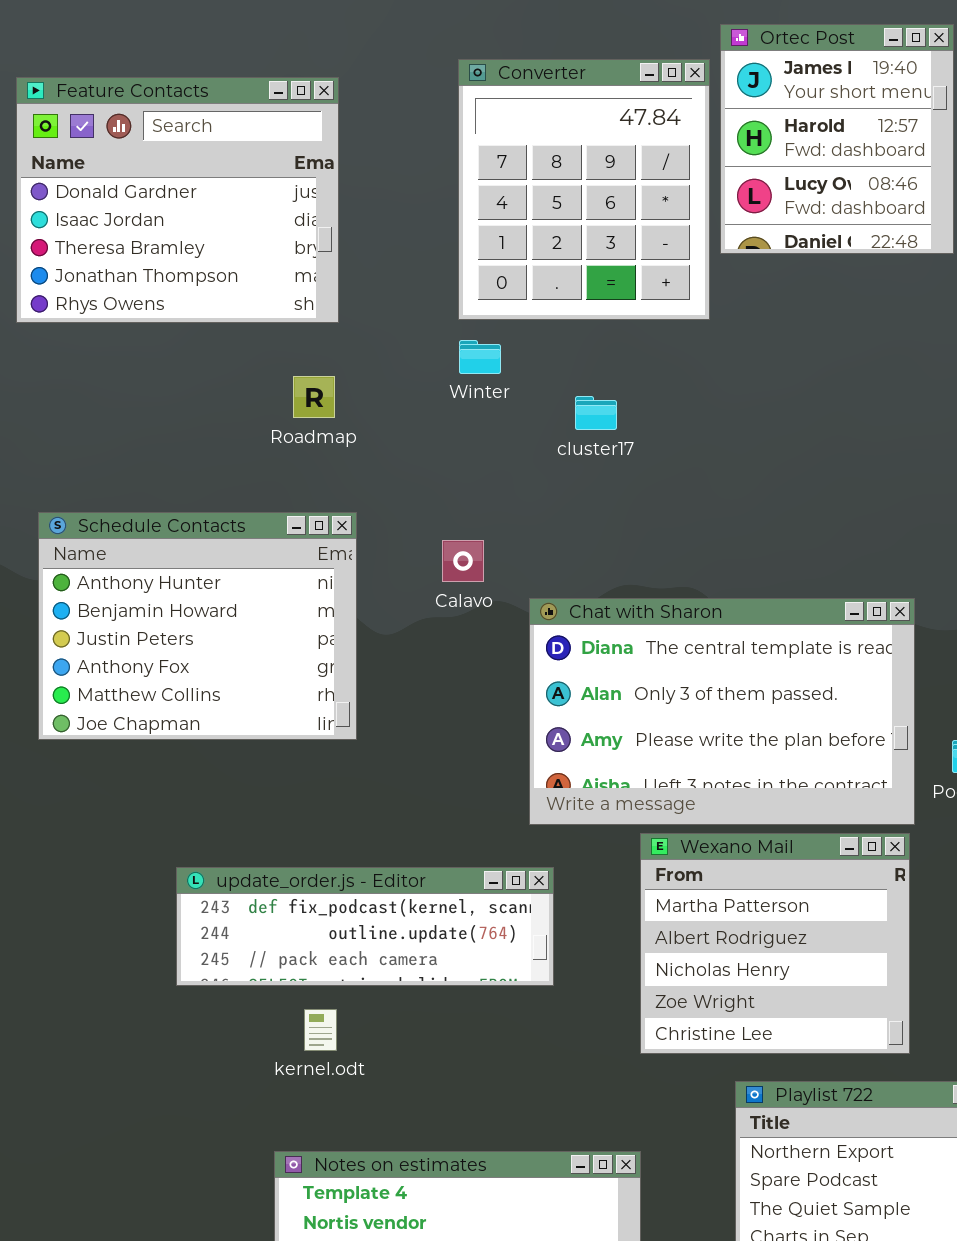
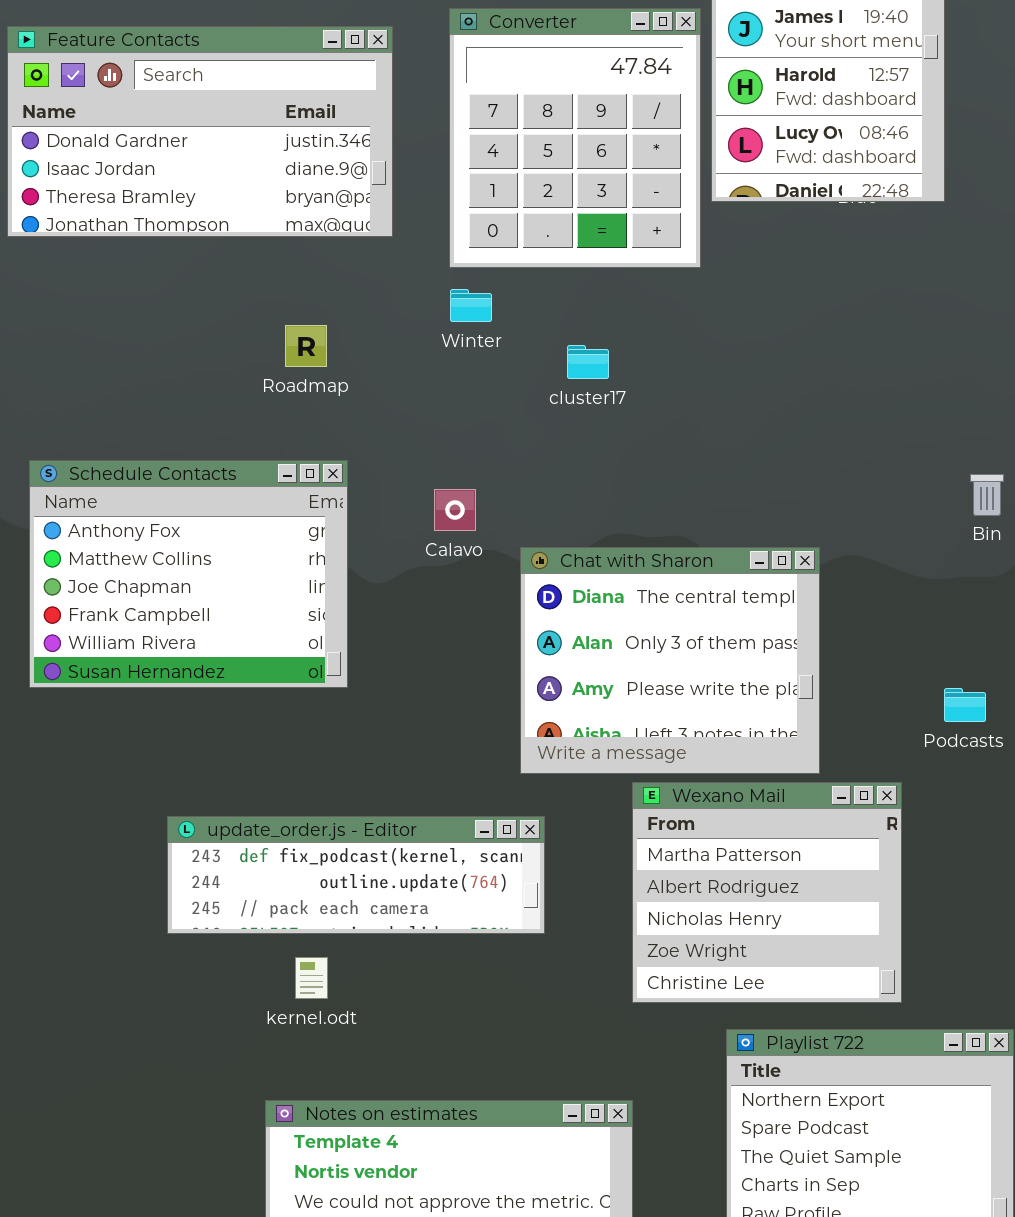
Feature Contacts: [16,77,339,323] -> [7,26,393,237], resized
Schedule Contacts: [38,512,357,740] -> [29,460,348,688], scrolled down 3 rows
Chat with Sharon: [529,598,915,825] -> [520,547,820,774], resized

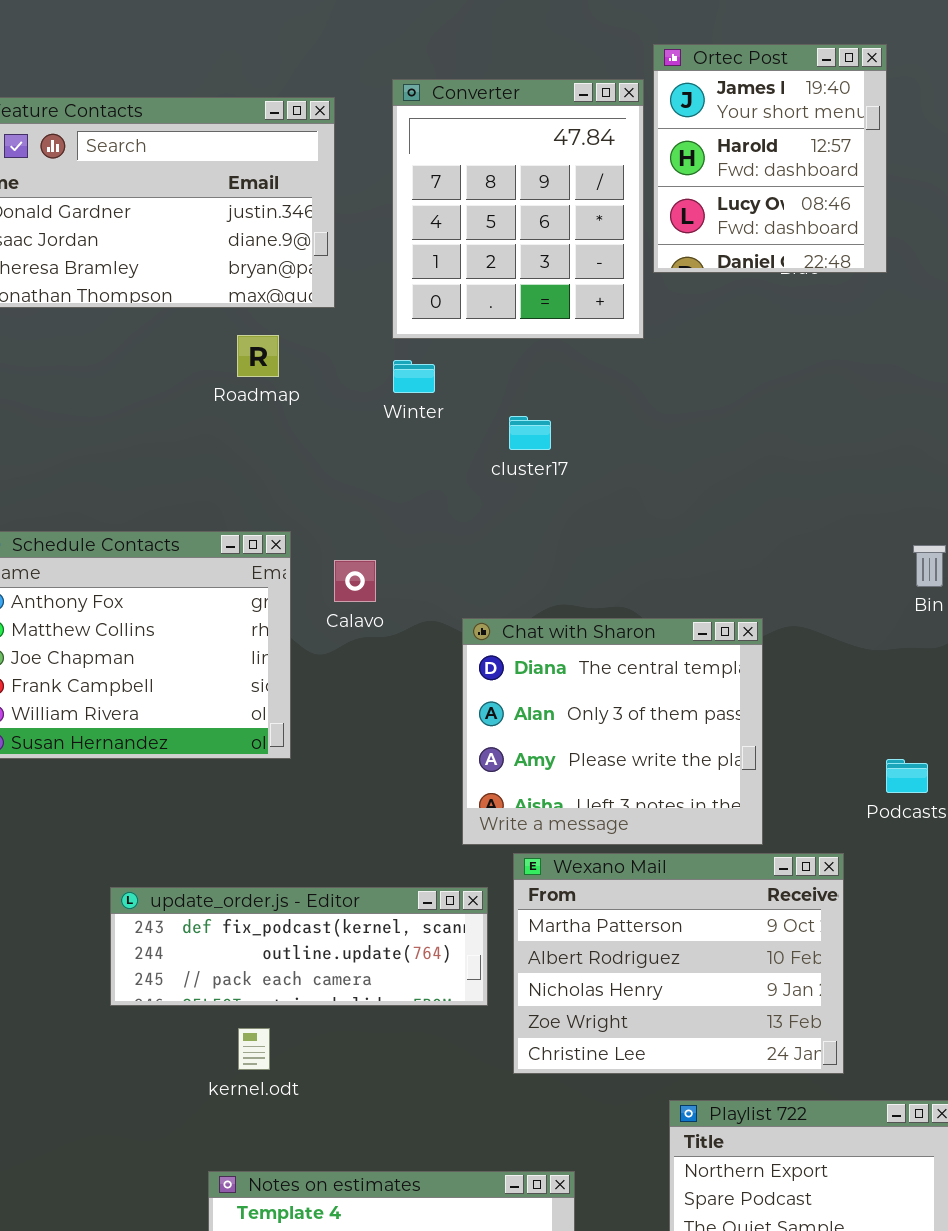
Roadmap: [285,325,327,367] -> [237,335,279,377], moved
Calavo: [434,489,476,531] -> [334,560,376,602], moved
Wexano Mail: [632,782,902,1003] -> [513,853,844,1074], resized

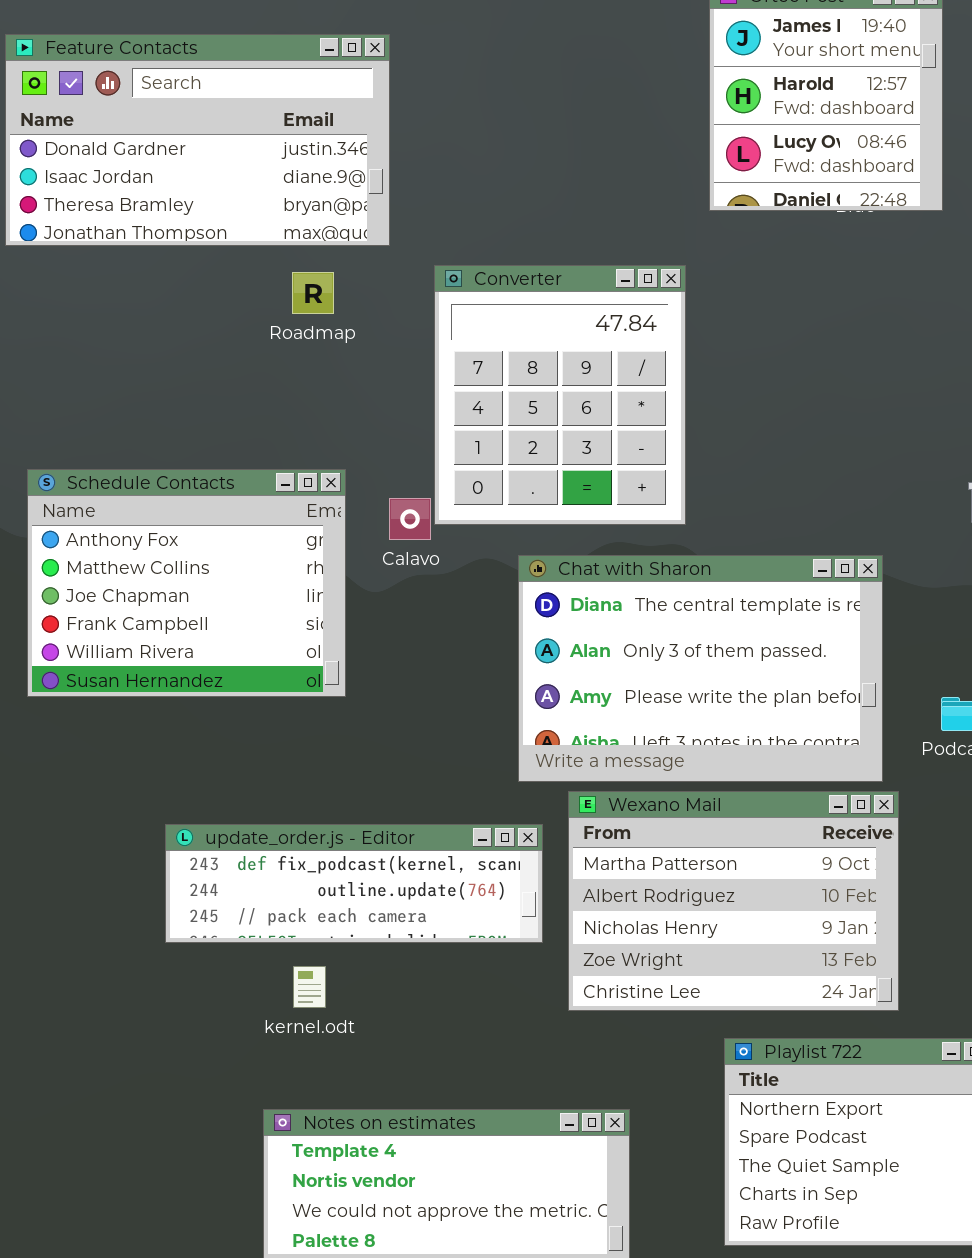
Converter: [392,79,644,339] -> [434,265,686,525], moved
Chat with Sharon: [462,618,763,845] -> [518,555,883,782], resized

